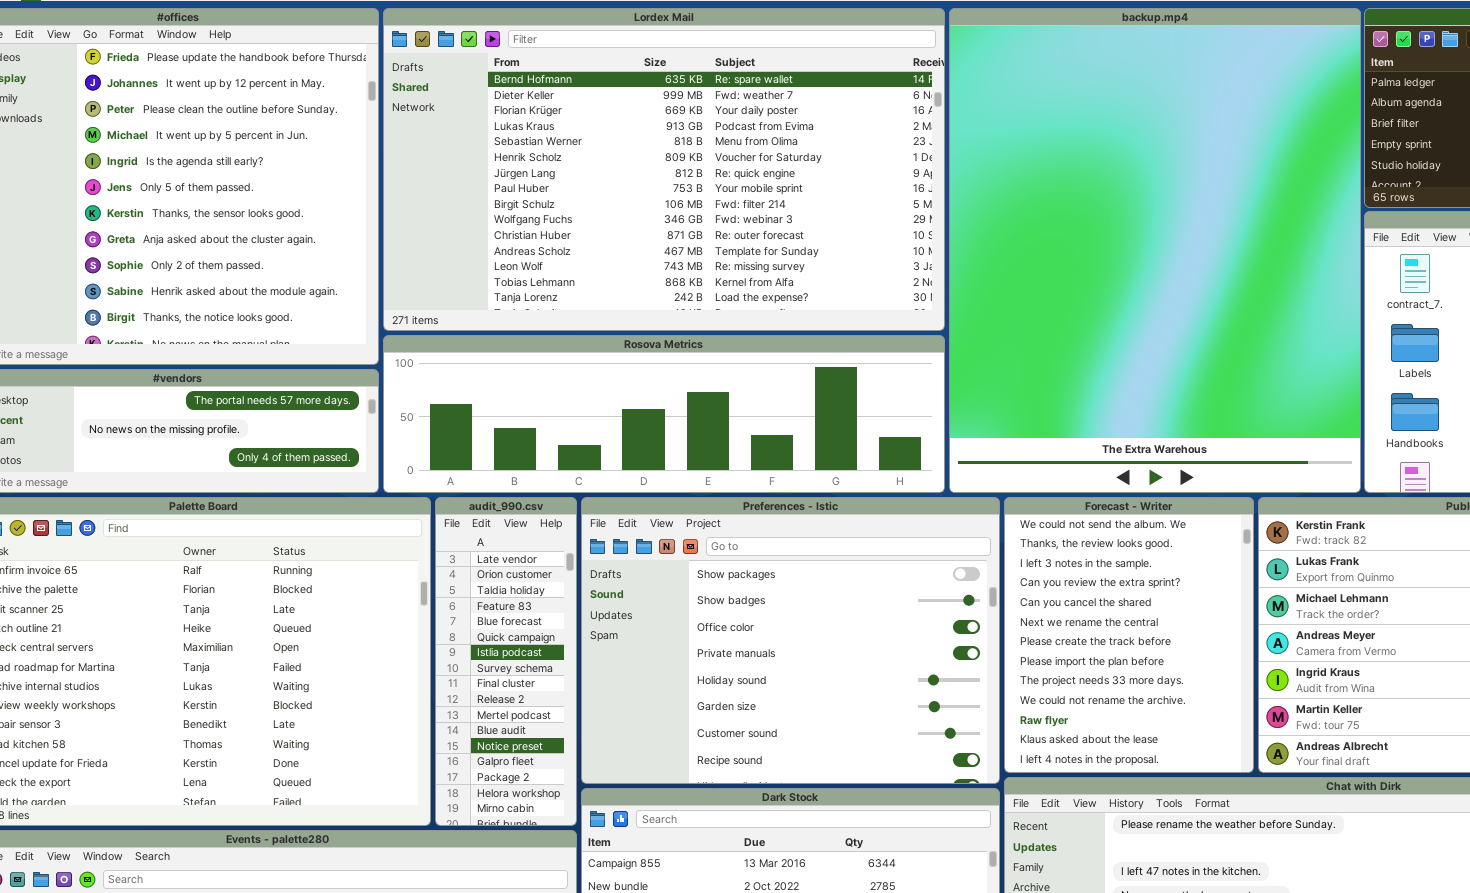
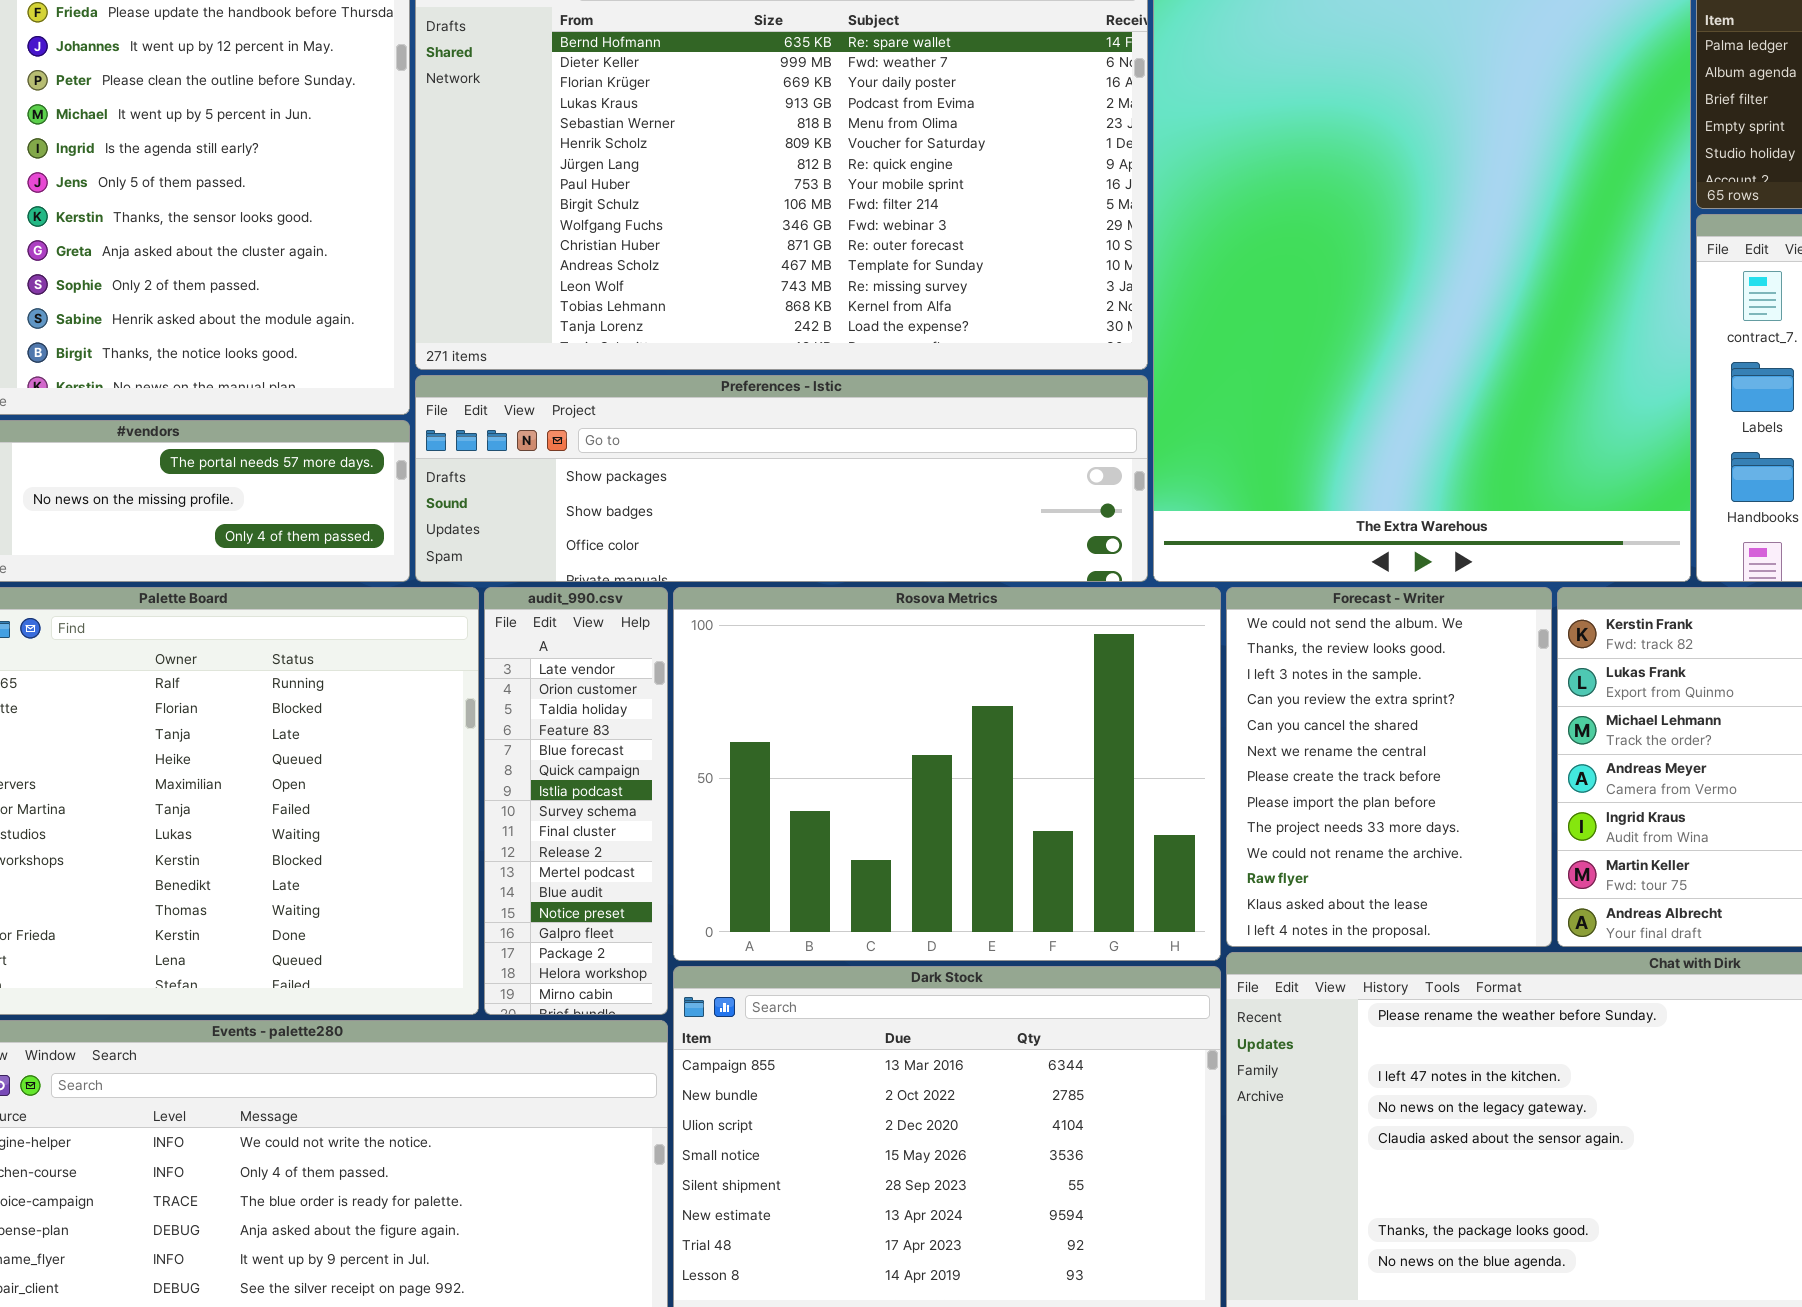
Rosova Metrics: [383,335,945,493] -> [673,587,1221,961], moved, resized
Preferences - Istic: [581,497,1000,784] -> [415,375,1148,582], moved, resized

